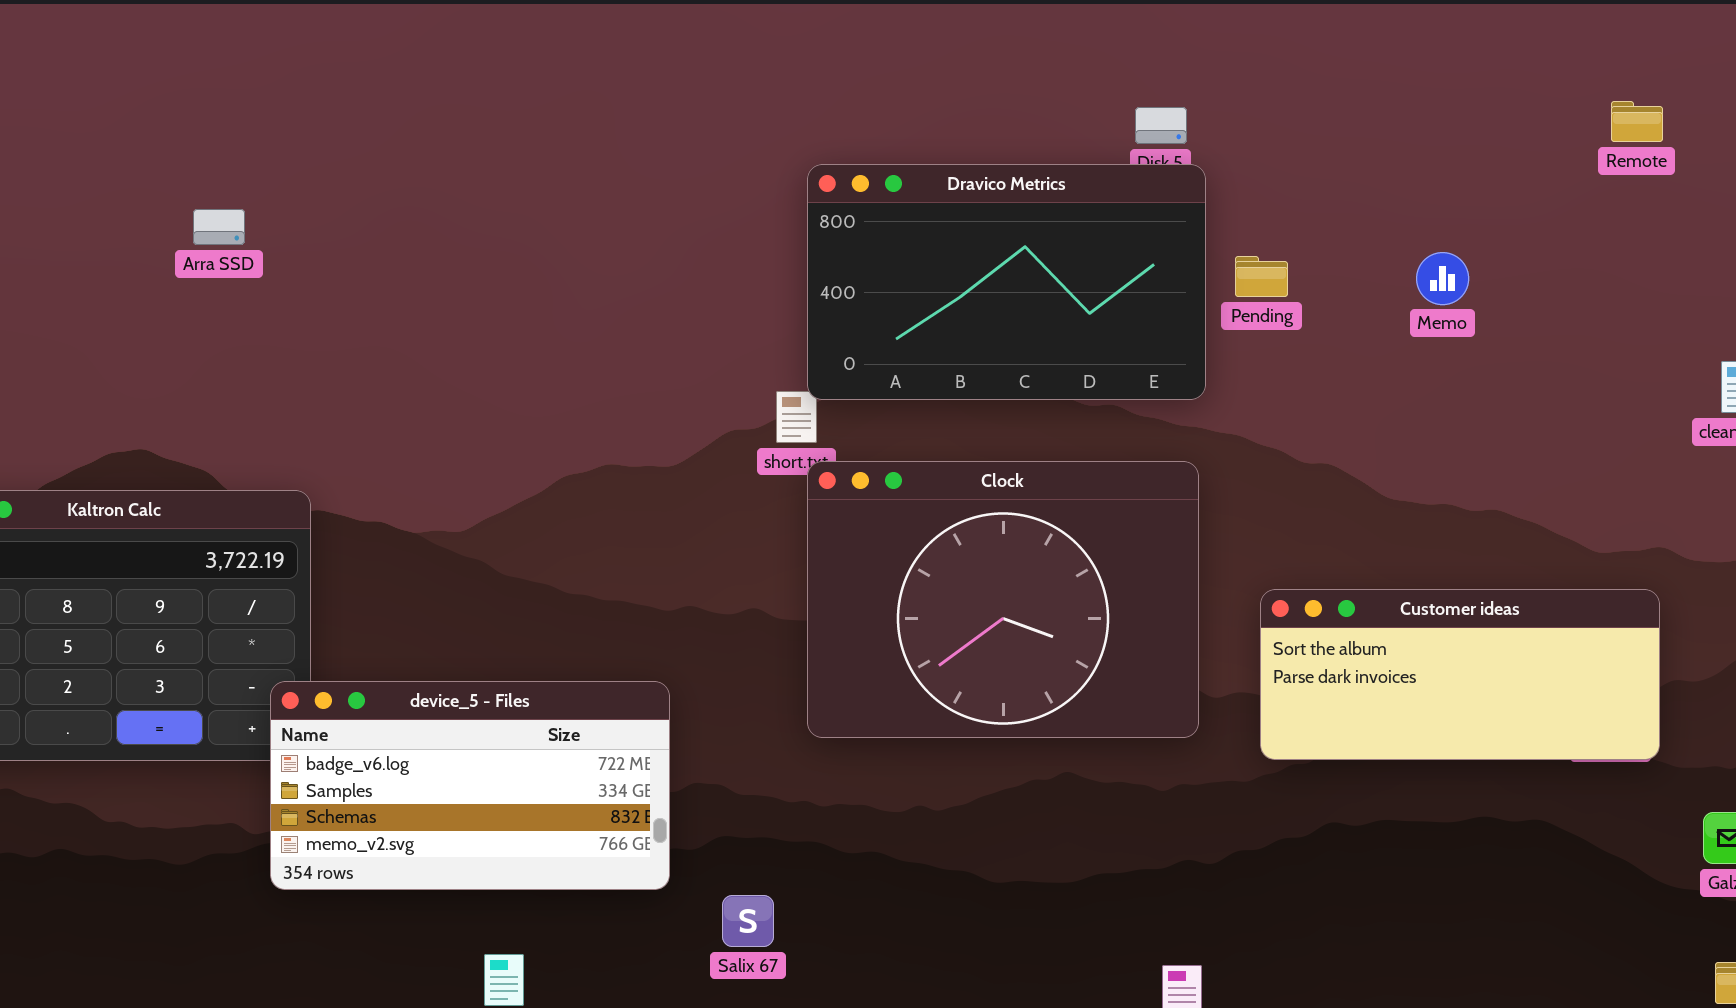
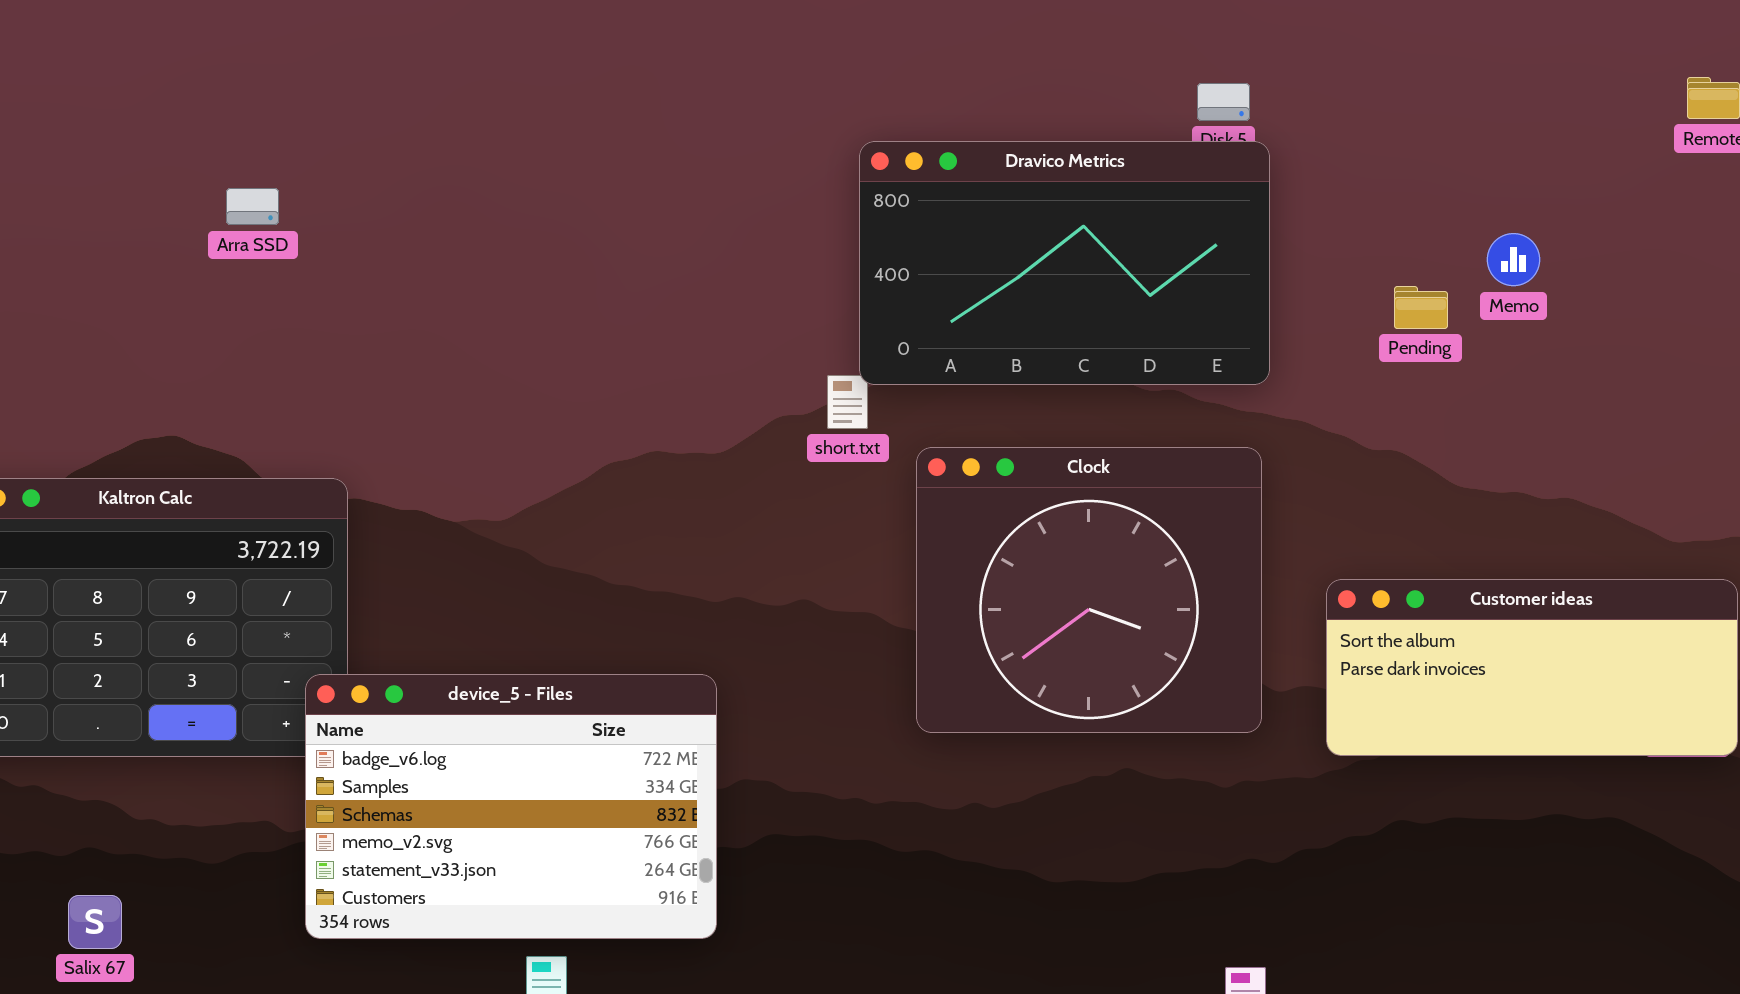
Pending: [1235,256,1288,297] -> [1394,286,1448,329], moved
Clock: [807,461,1199,738] -> [916,447,1262,733], resized
device_5 - Files: [270,681,670,890] -> [305,674,717,939], resized
Salix 67: [722,895,774,947] -> [68,895,122,949], moved

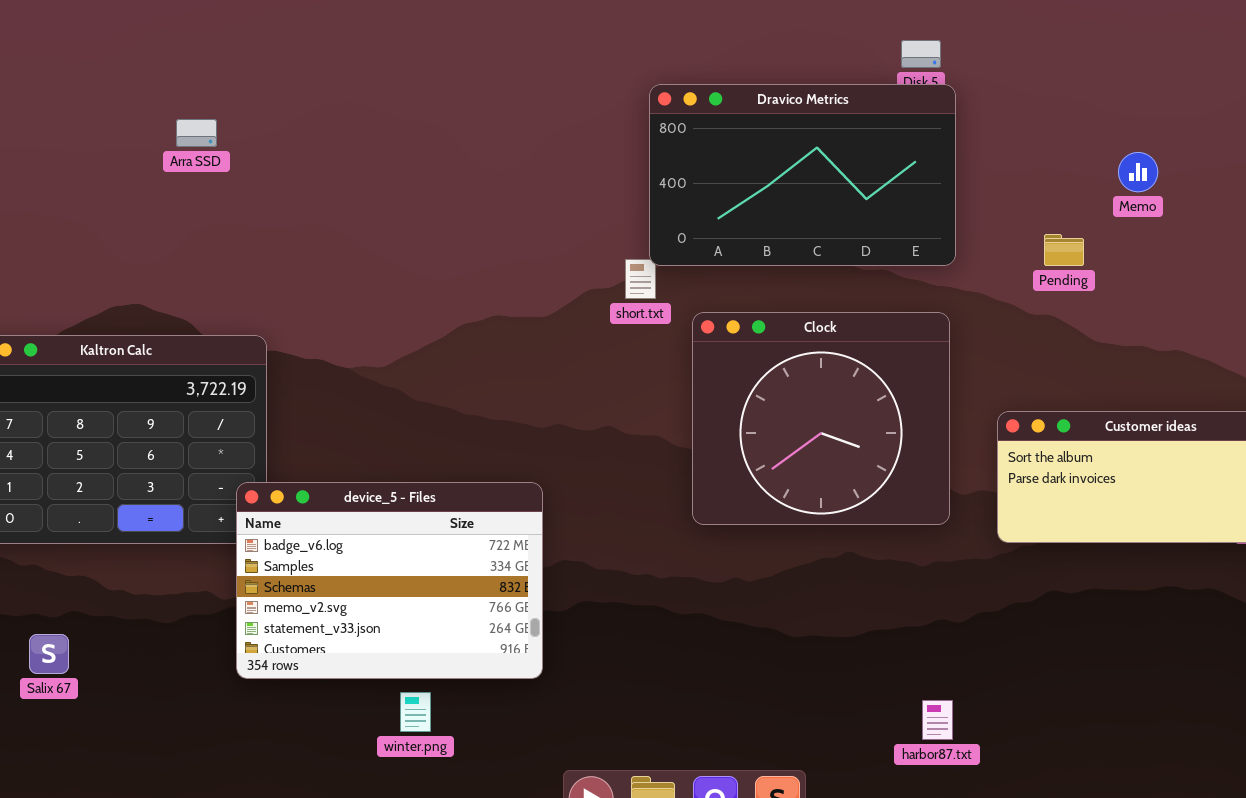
Pending: [1394,286,1448,329] -> [1044,234,1084,266], moved
Salix 67: [68,895,122,949] -> [29,634,69,674], moved

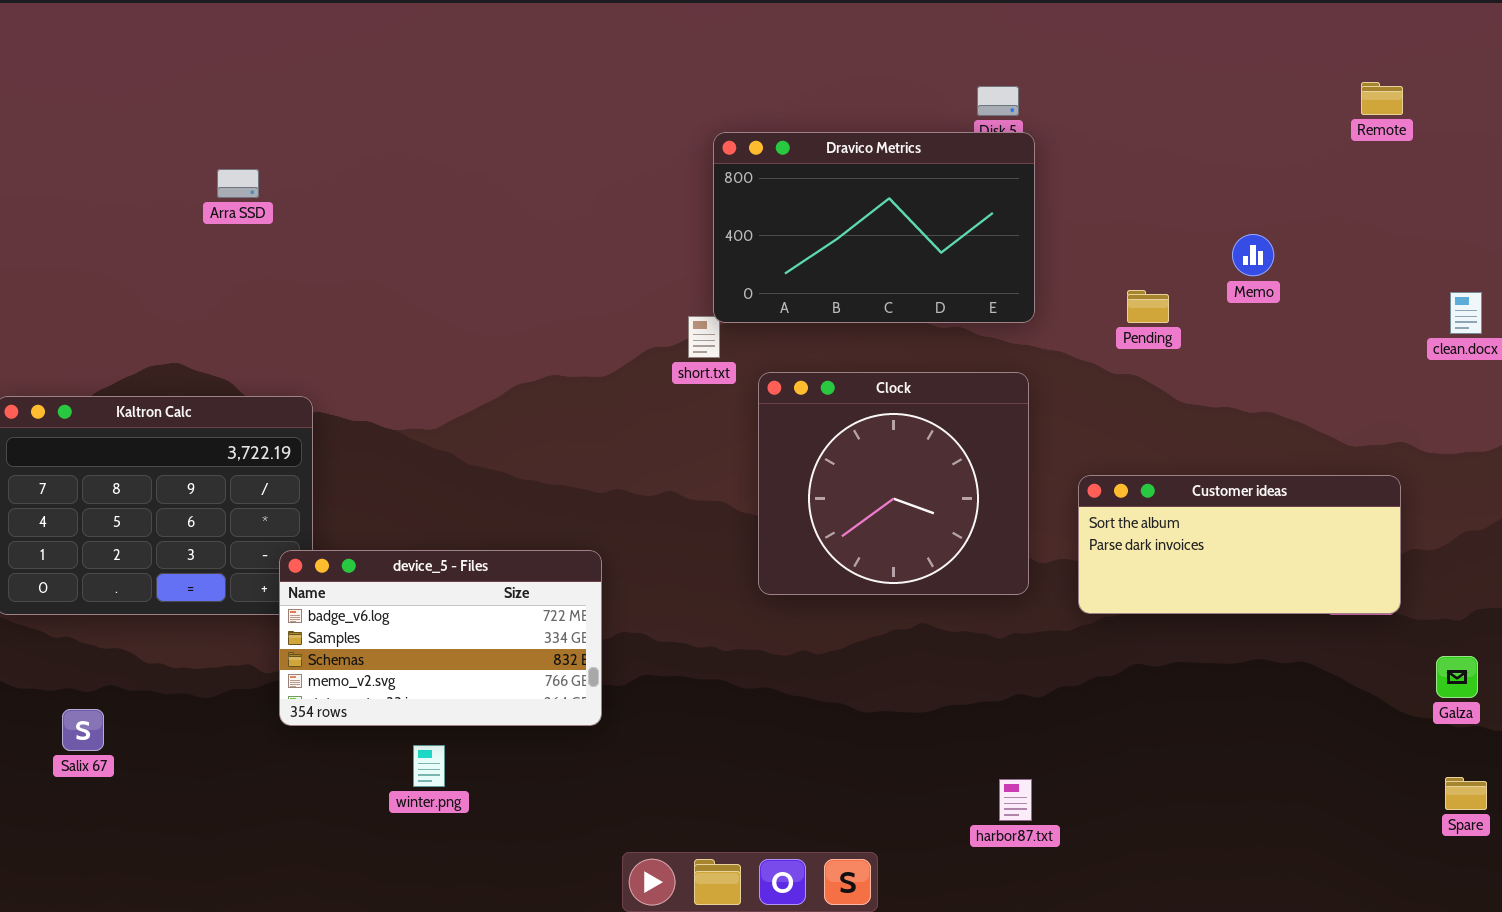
Memo: [1118,152,1158,192] -> [1232,234,1274,276], moved
device_5 - Files: [236,482,543,679] -> [279,550,602,726], resized
winter.png: [400,692,431,732] -> [413,745,445,787], moved

